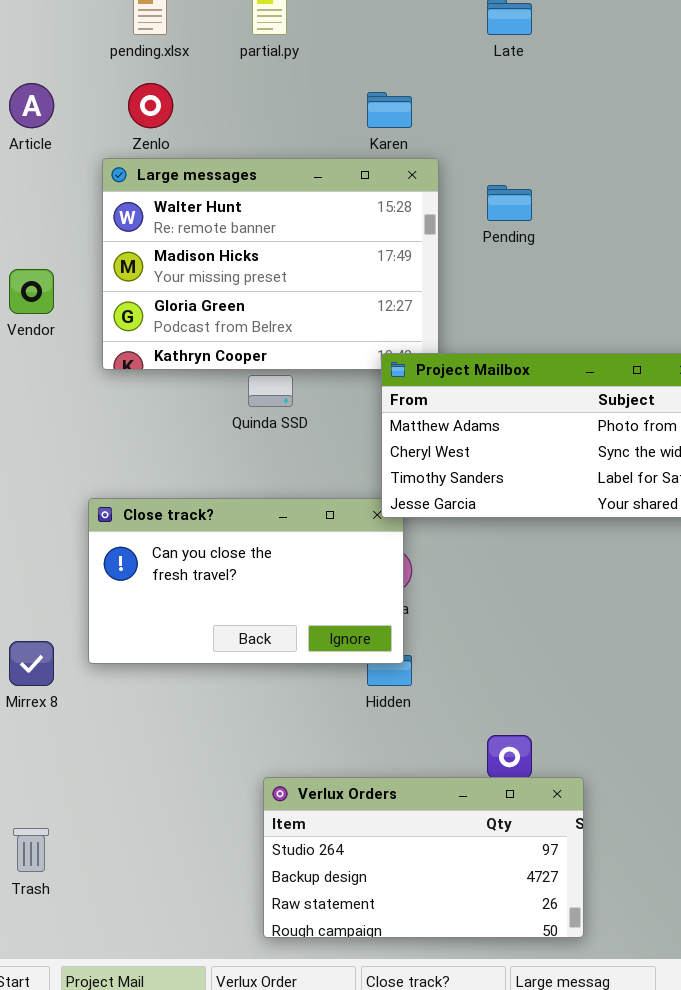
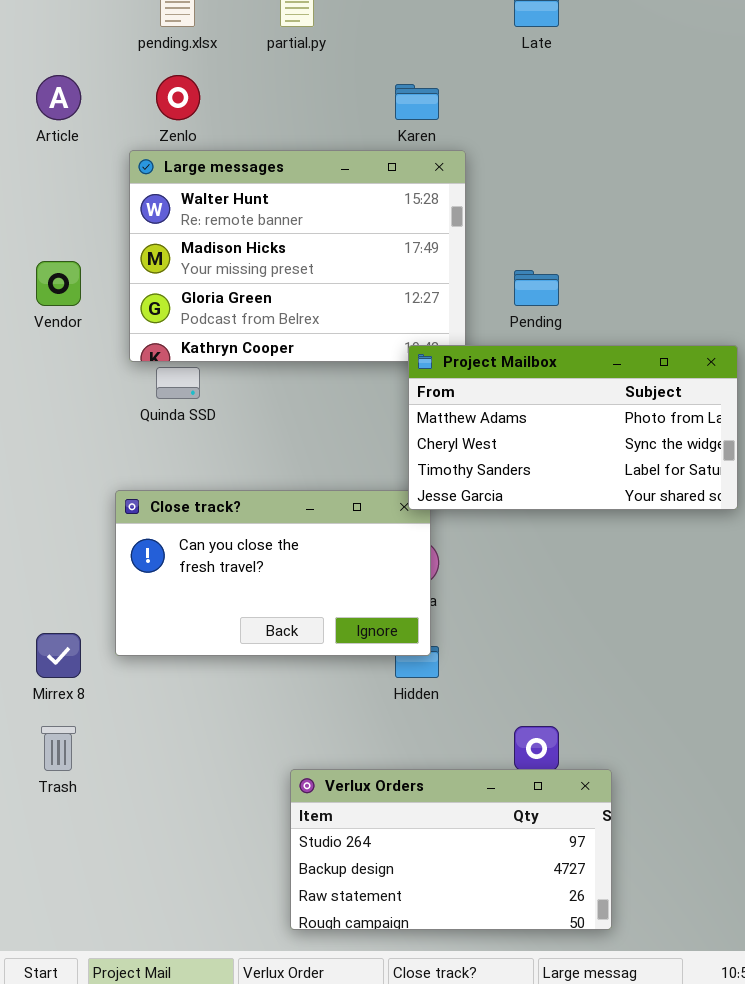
Pending: [487,185,532,221] -> [514,270,559,306], moved
Quinda SSD: [248,375,293,407] -> [156,367,200,399], moved
Trash: [13,828,49,872] -> [41,726,76,771], moved

